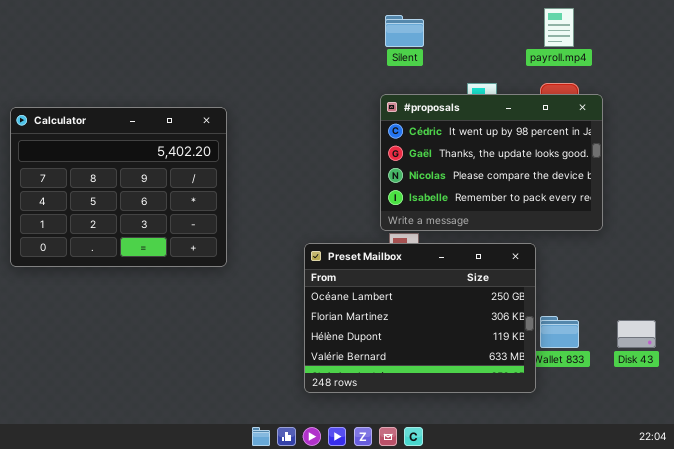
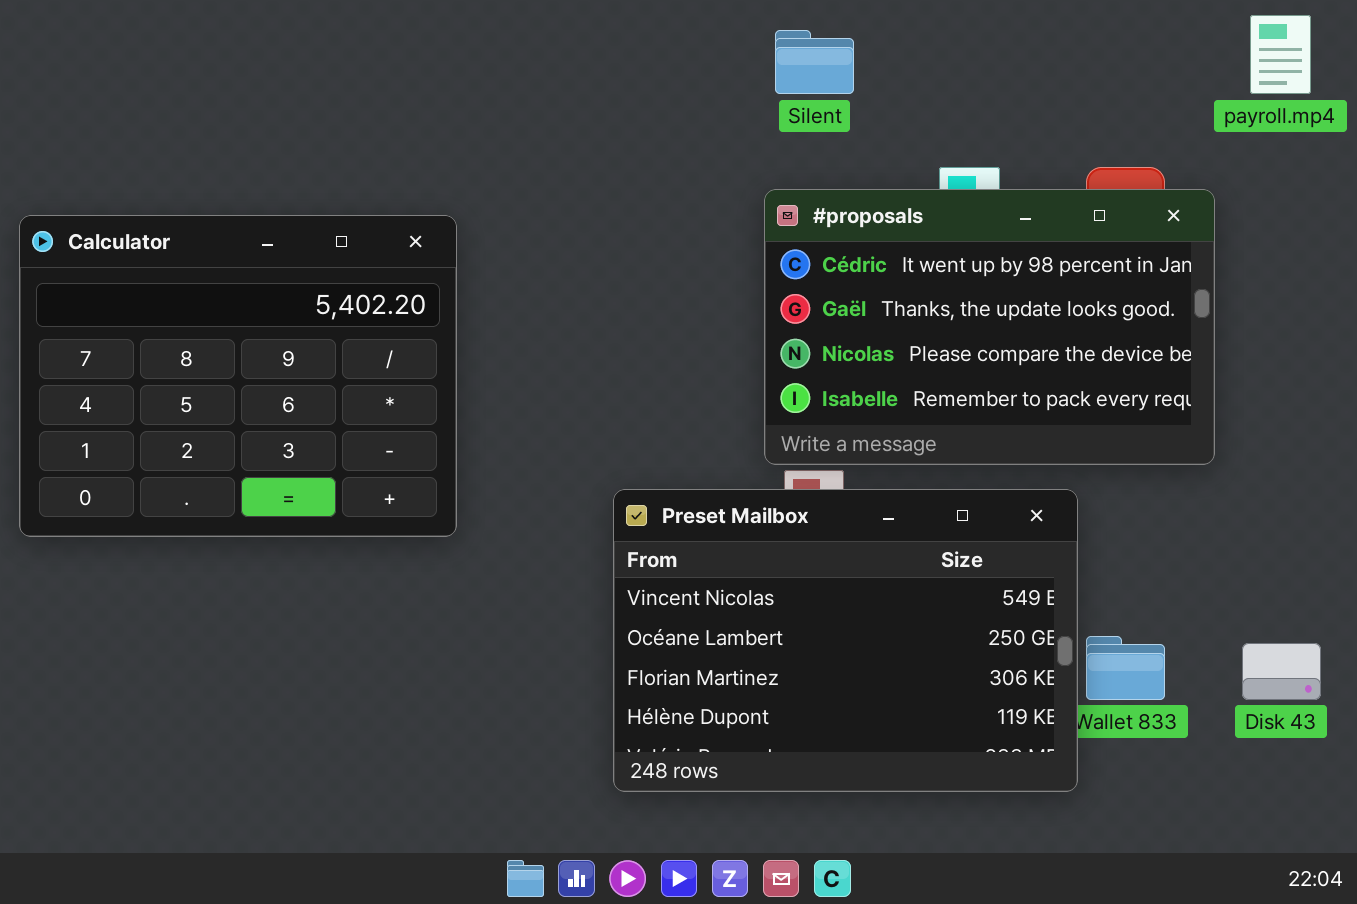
payroll.mp4: [544,8,574,47] -> [1250,15,1311,94], moved
Preset Mailbox: [304,243,536,393] -> [613,489,1078,792], scrolled up 1 row

